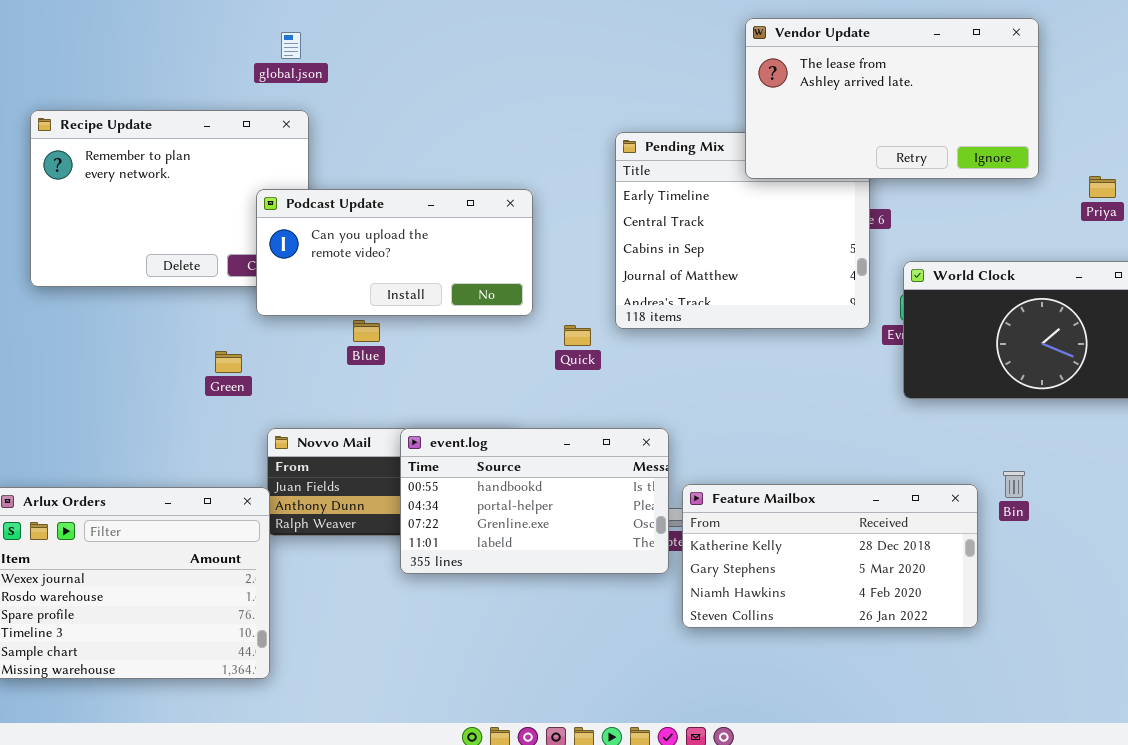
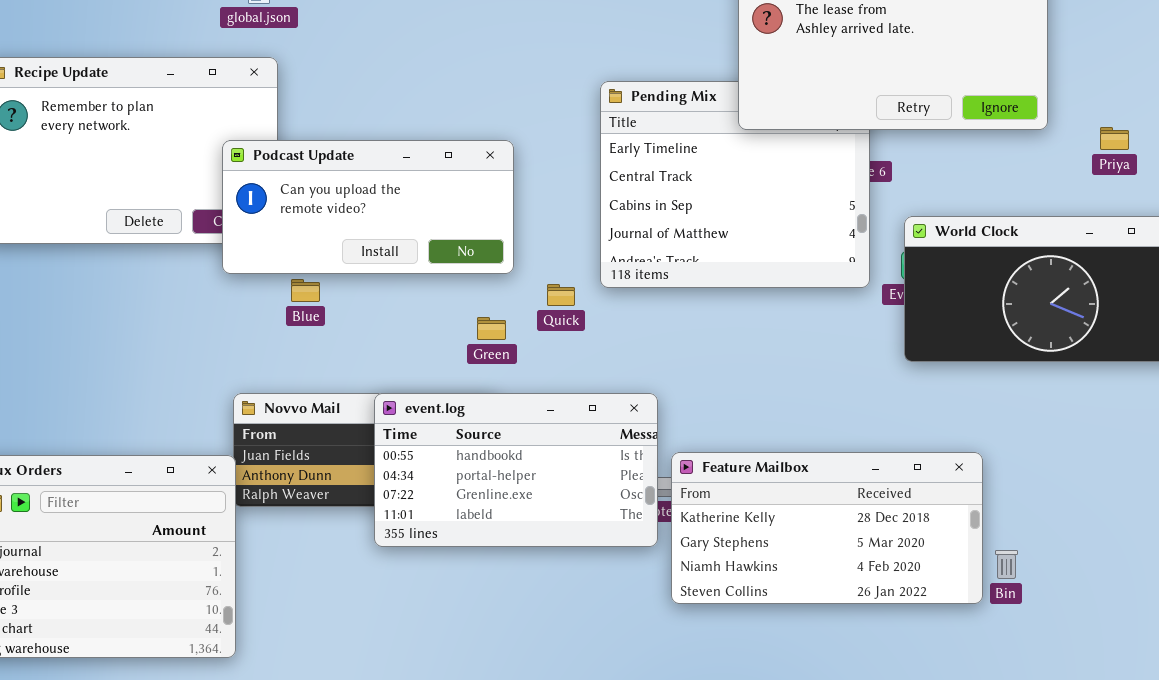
Blue: [353,320,380,342] -> [291,279,320,302], moved
Green: [215,351,242,373] -> [477,317,506,340], moved
Bin: [1003,471,1025,498] -> [995,550,1018,579], moved

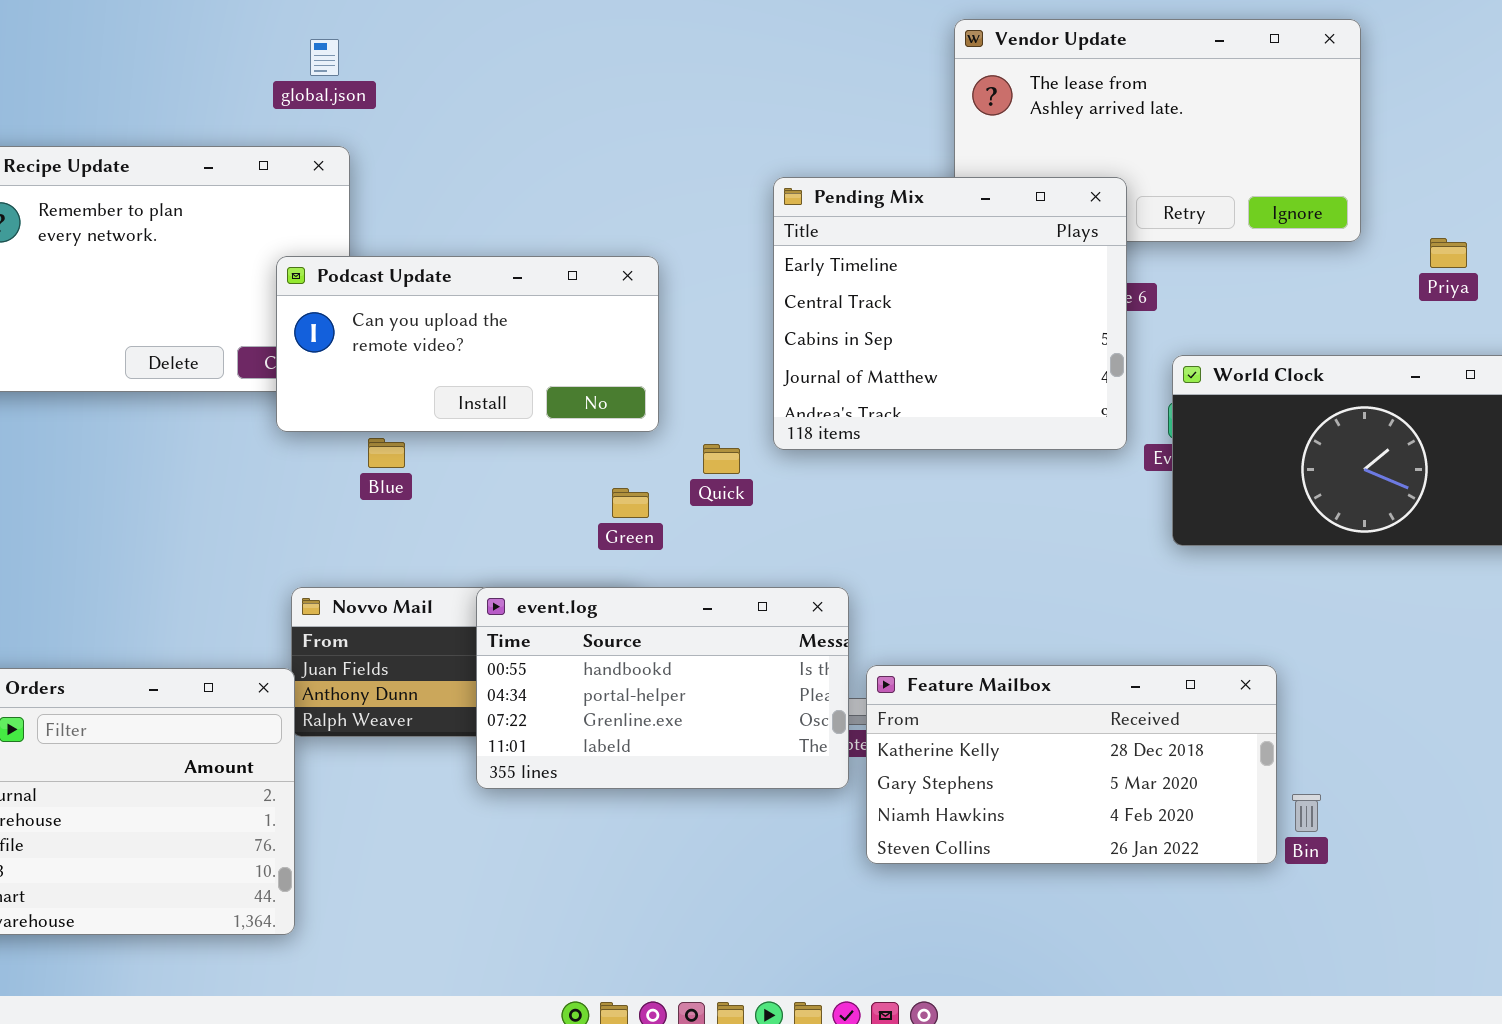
Pending Mix: [600,81,870,288] -> [773,177,1127,450], raised

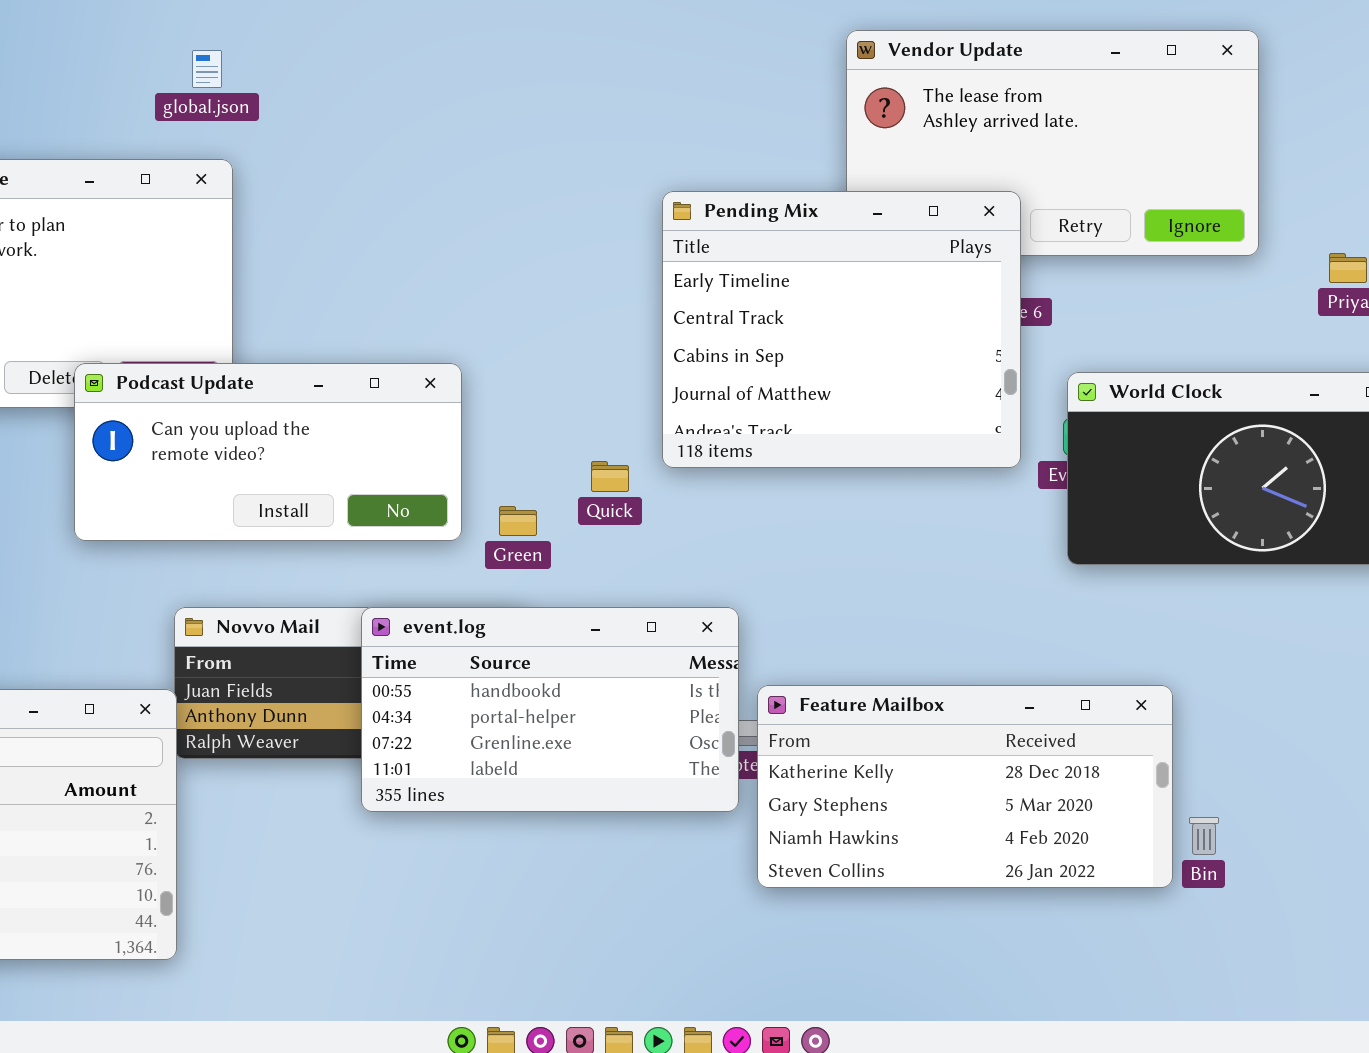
Podcast Update: [276,256,659,432] -> [74,363,462,541], moved

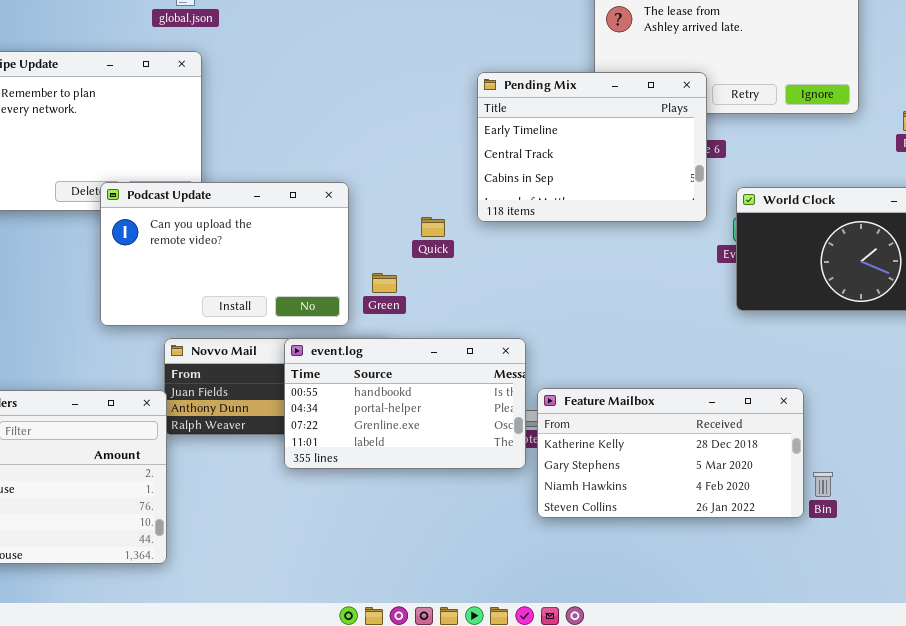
Pending Mix: [662,191,1021,468] -> [477,72,707,222], resized
Podcast Update: [74,363,462,541] -> [100,182,349,326], resized
Quick: [591,461,629,492] -> [421,217,445,237], moved

